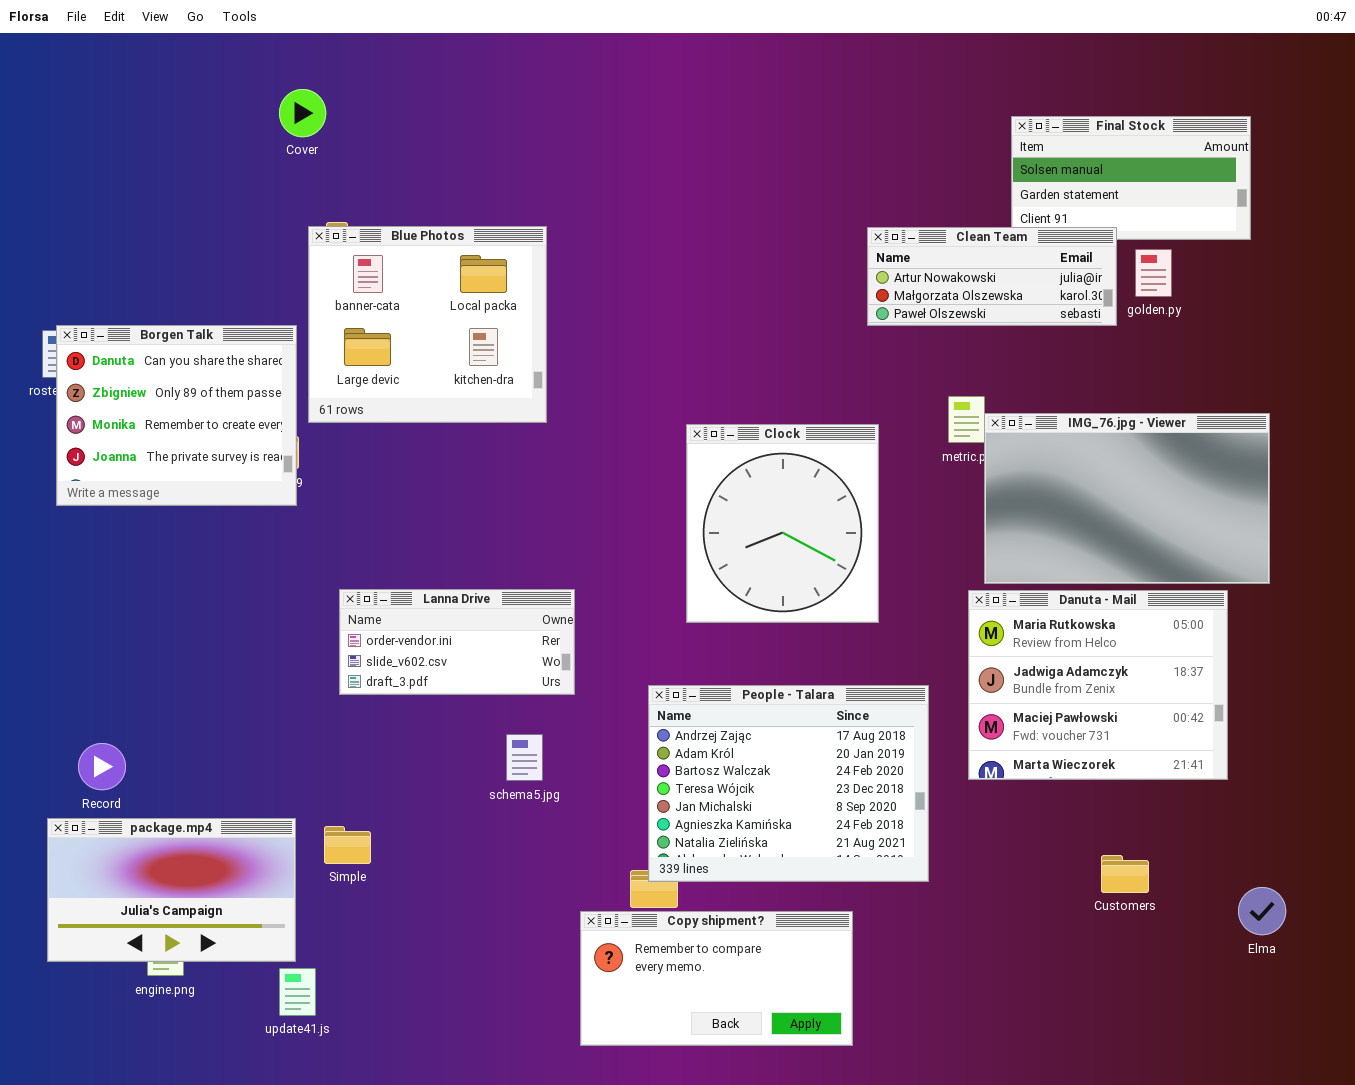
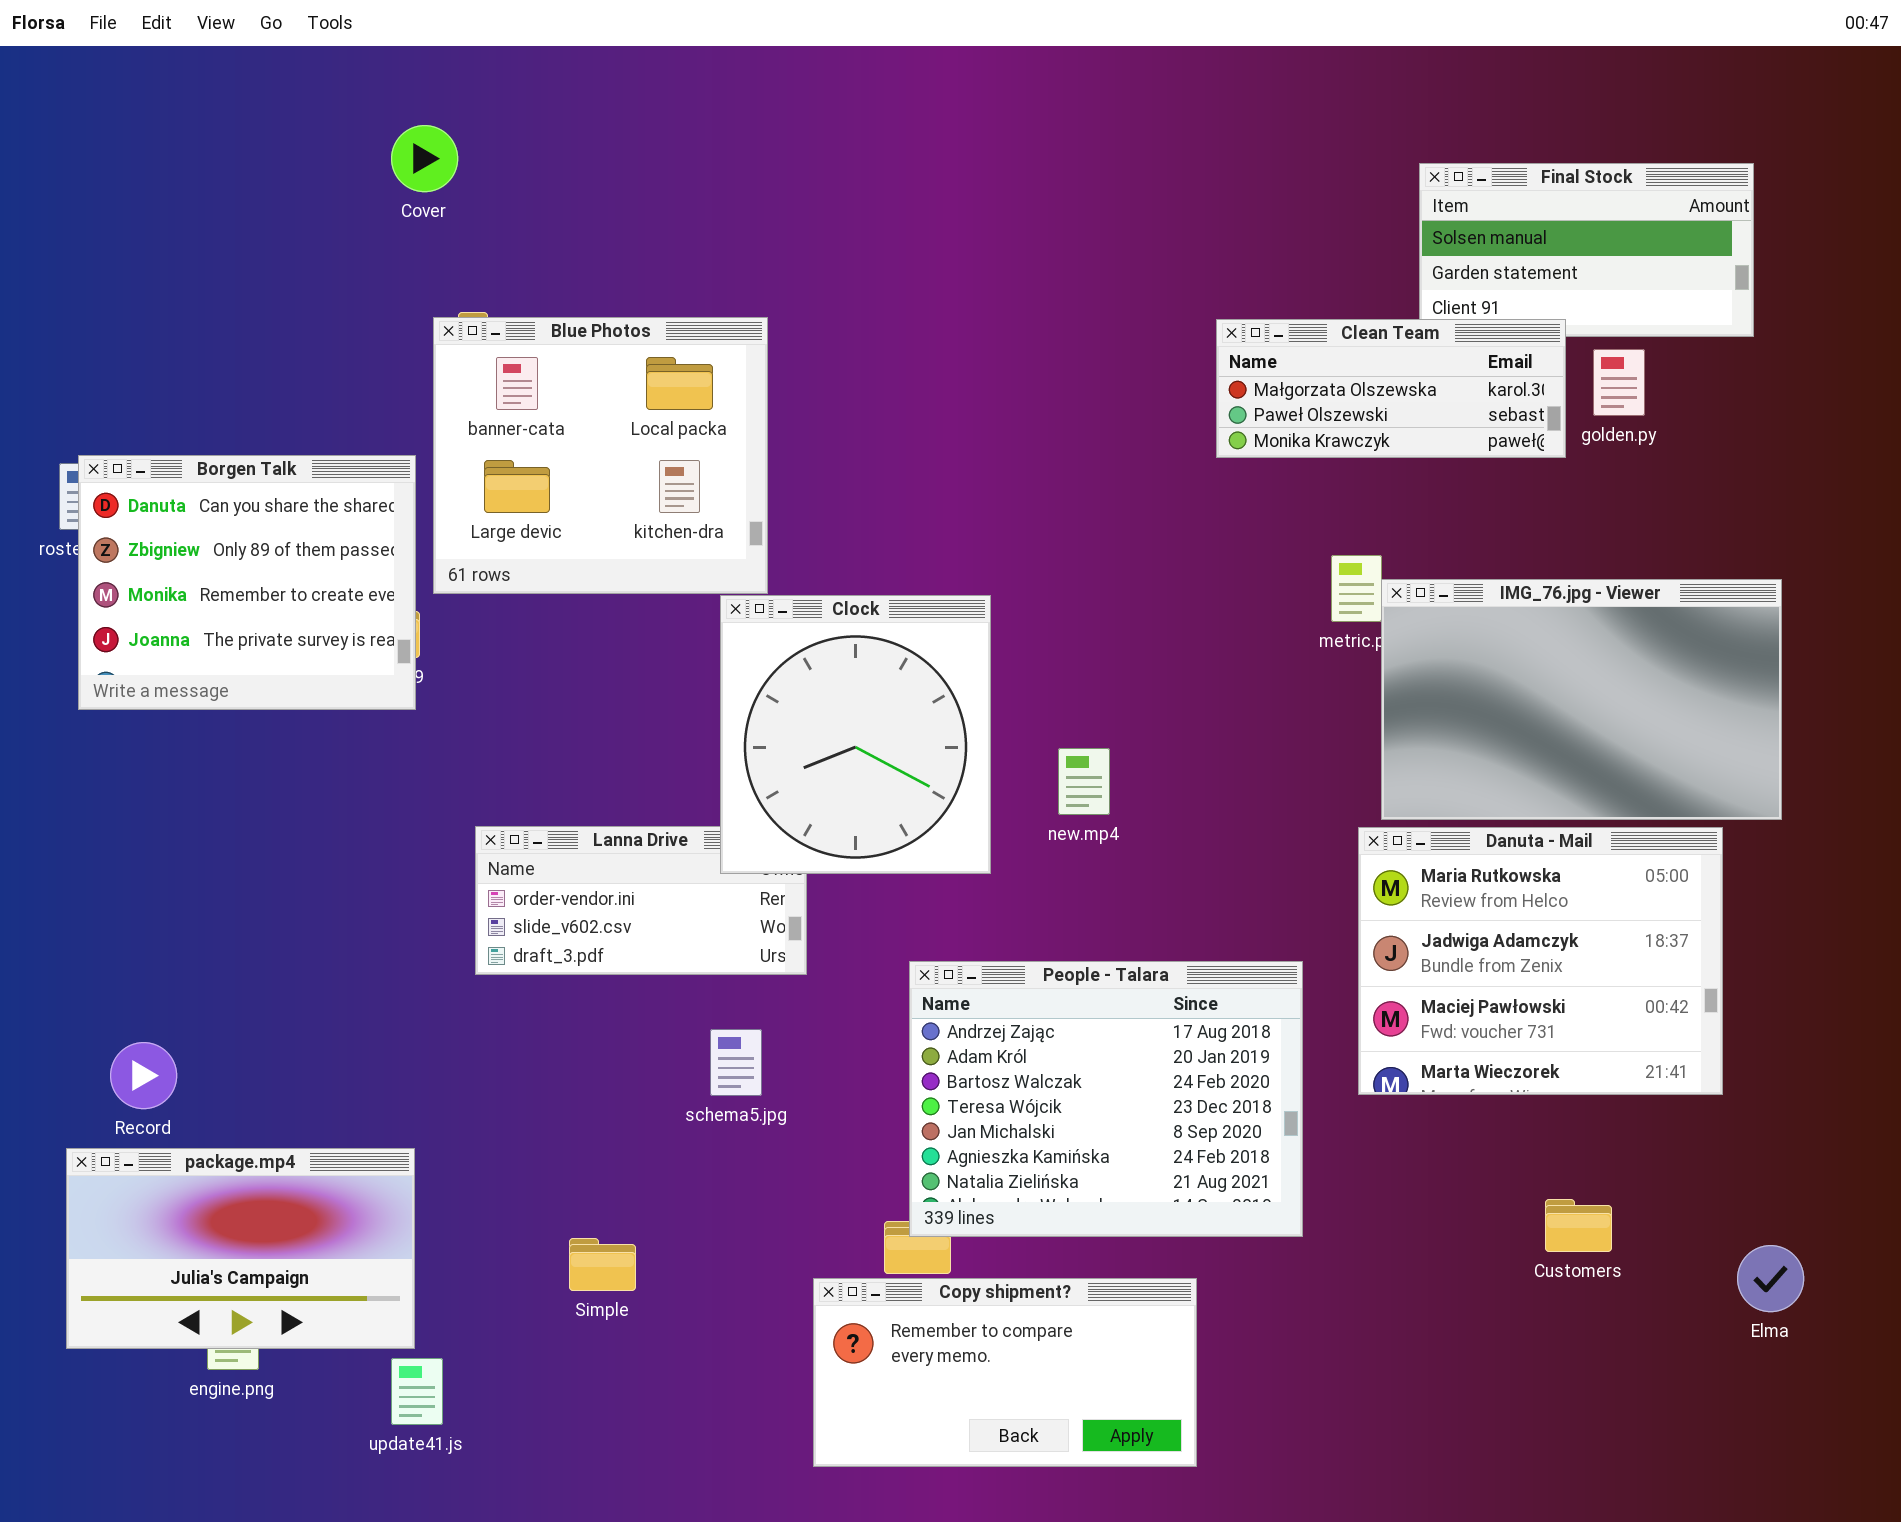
Clean Team: [867,227,1117,326] -> [1216,319,1566,458], scrolled down 1 row
Clock: [686,424,879,623] -> [720,595,991,874], moved
Simple: [324,826,371,864] -> [569,1238,636,1291], moved

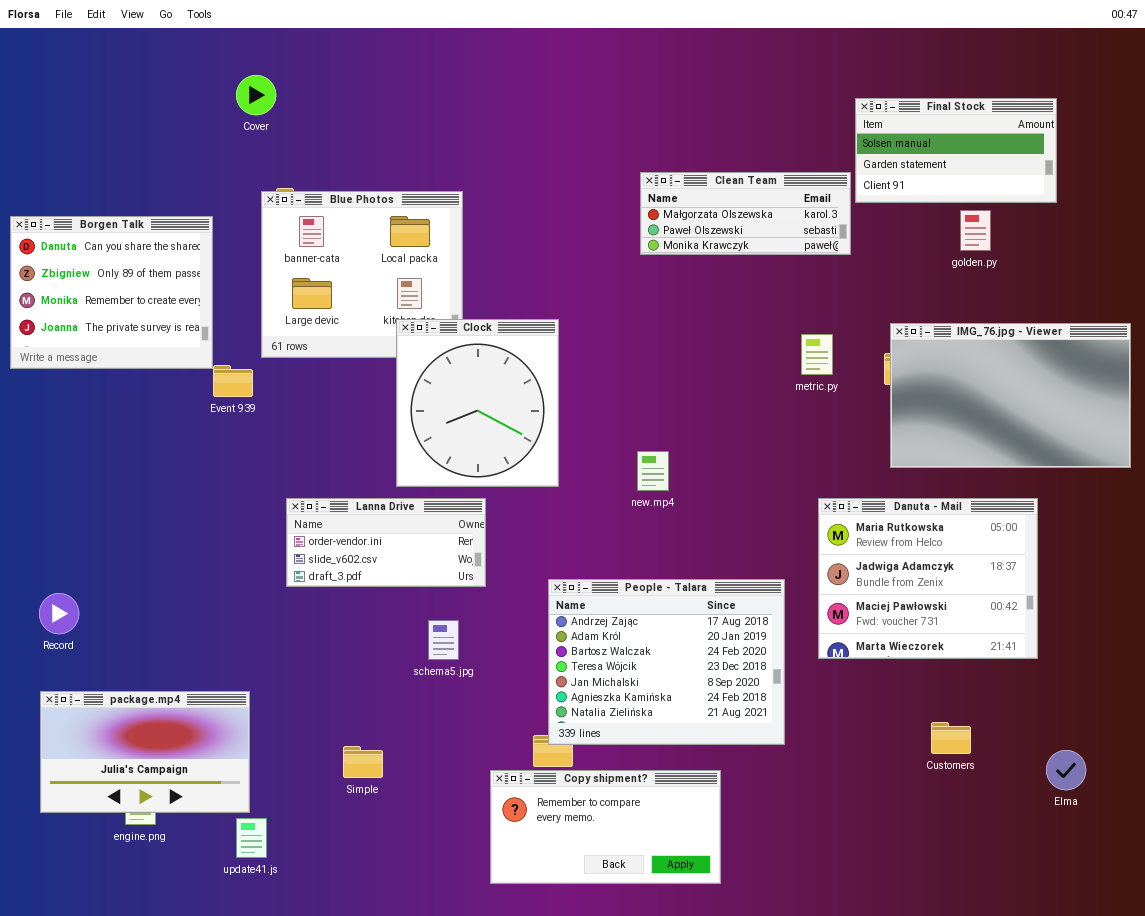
Clean Team: [1216,319,1566,458] -> [640,172,851,255], moved
Borgen Talk: [78,455,416,710] -> [10,216,213,369], moved
IMG_76.jpg - Viewer: [1381,579,1782,820] -> [890,323,1131,468], moved
Clock: [720,595,991,874] -> [396,319,559,487], moved
Record: [110,1042,177,1109] -> [39,593,79,634], moved

